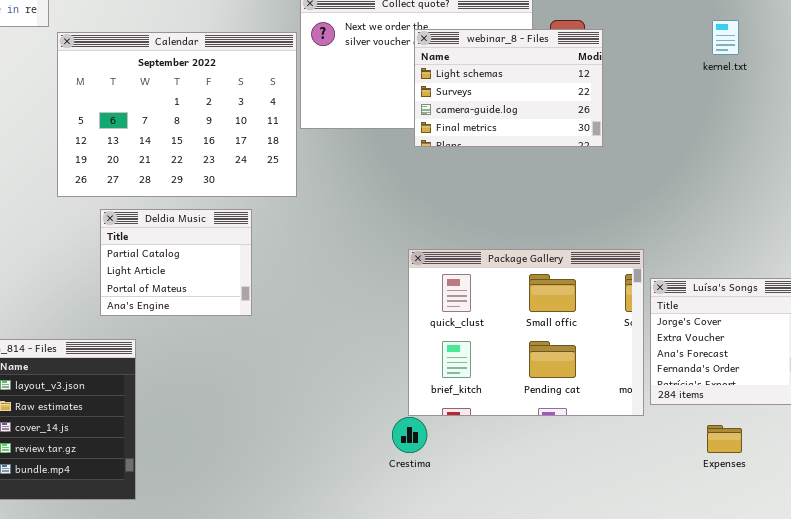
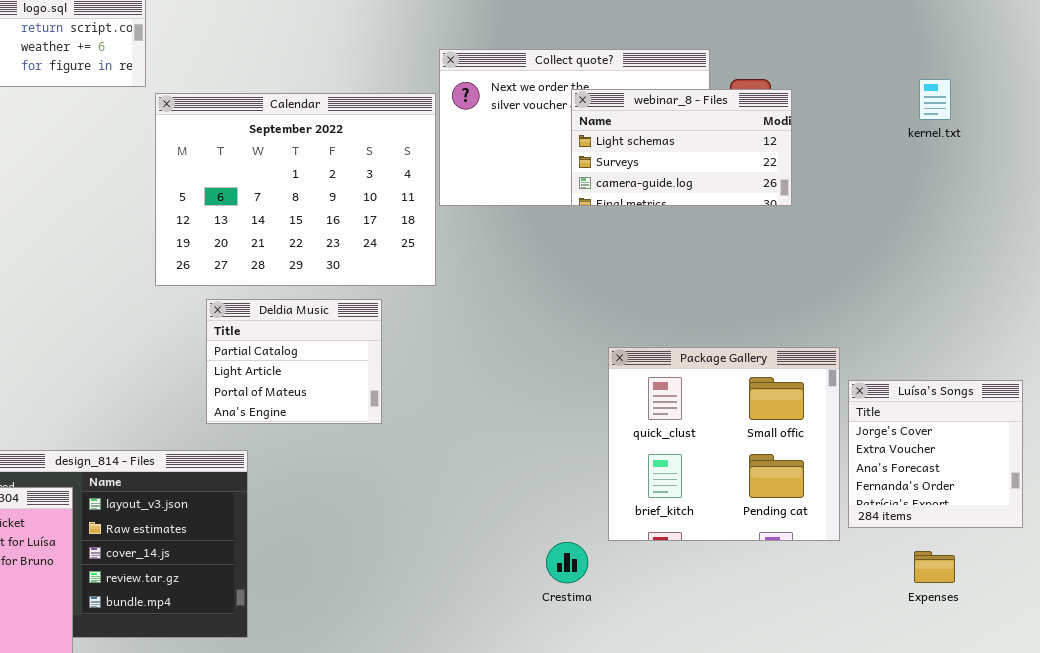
webinar_8 - Files: [414,29,603,147] -> [571,89,792,206], resized
Package Gallery: [408,249,644,416] -> [608,347,840,541], resized

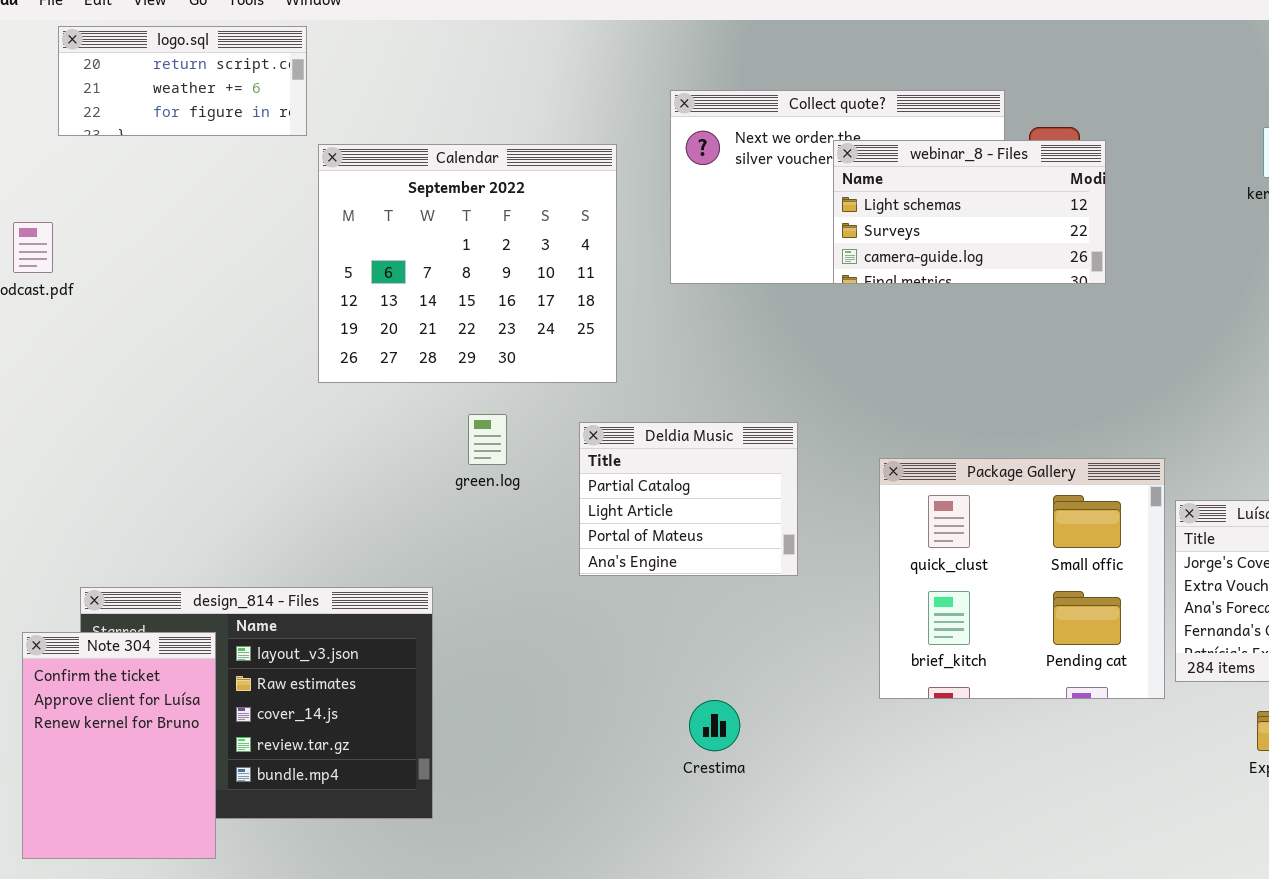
Calendar: [155,93,436,286] -> [318,144,617,383], resized
Deldia Music: [206,299,382,424] -> [579,422,798,576], moved
Crestima: [546,542,588,583] -> [689,700,740,751], moved

